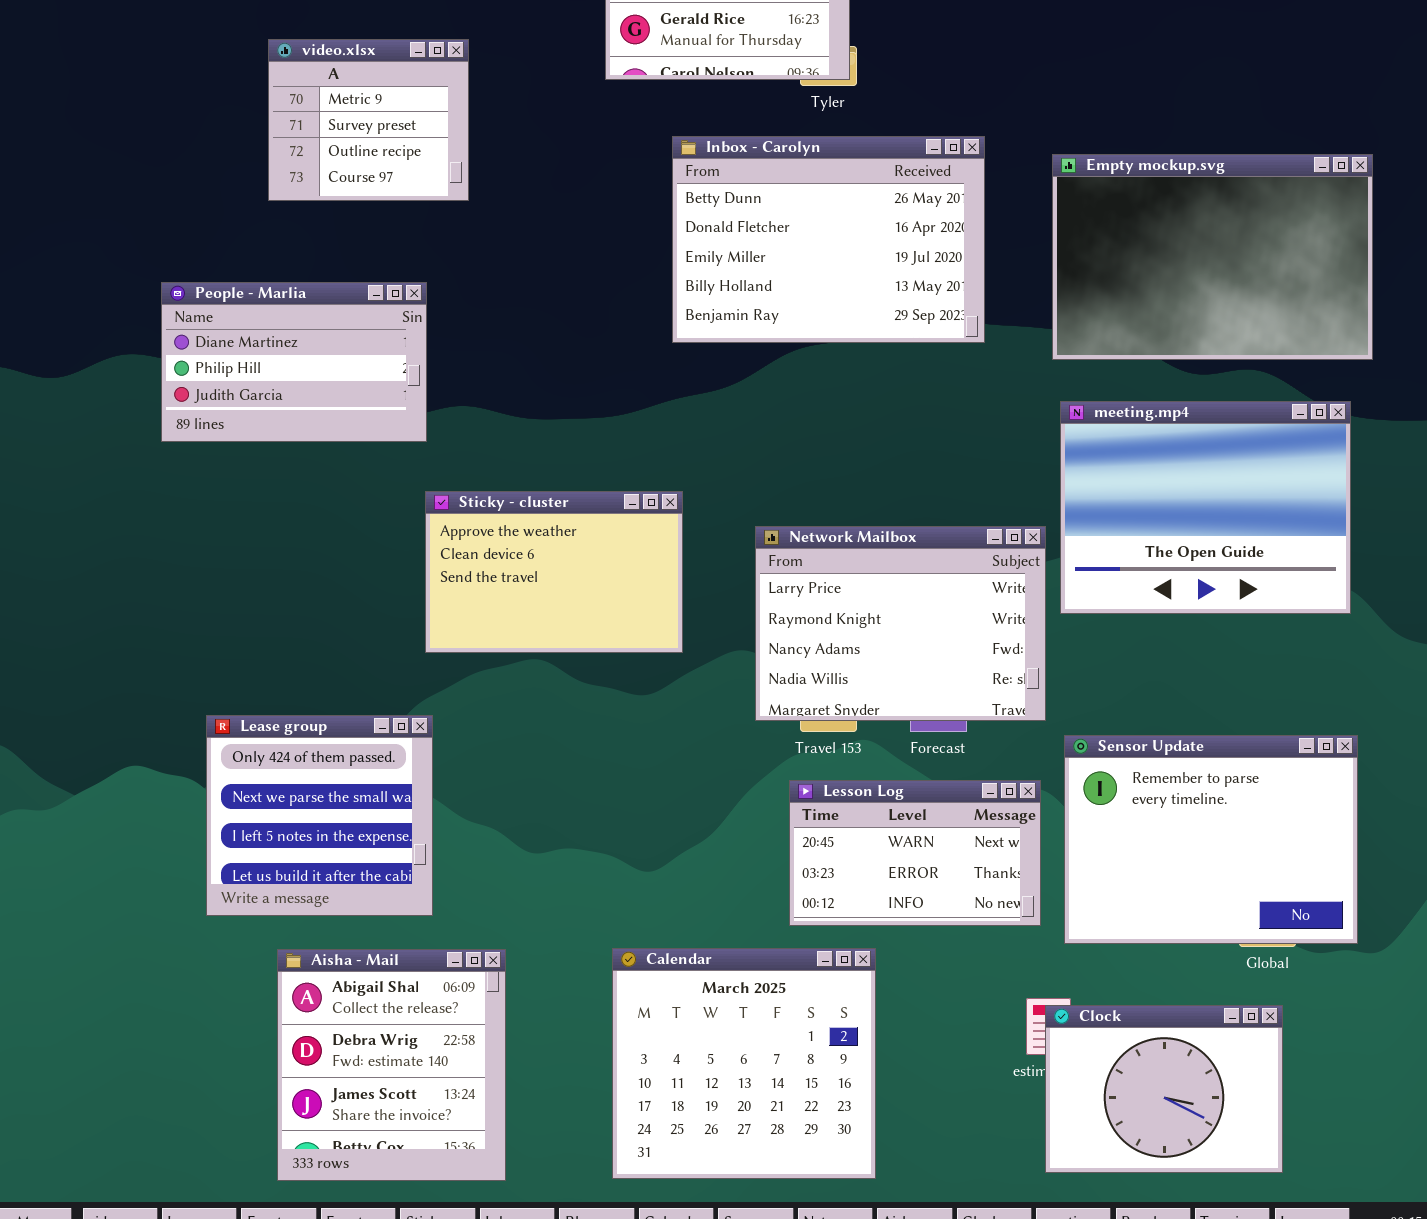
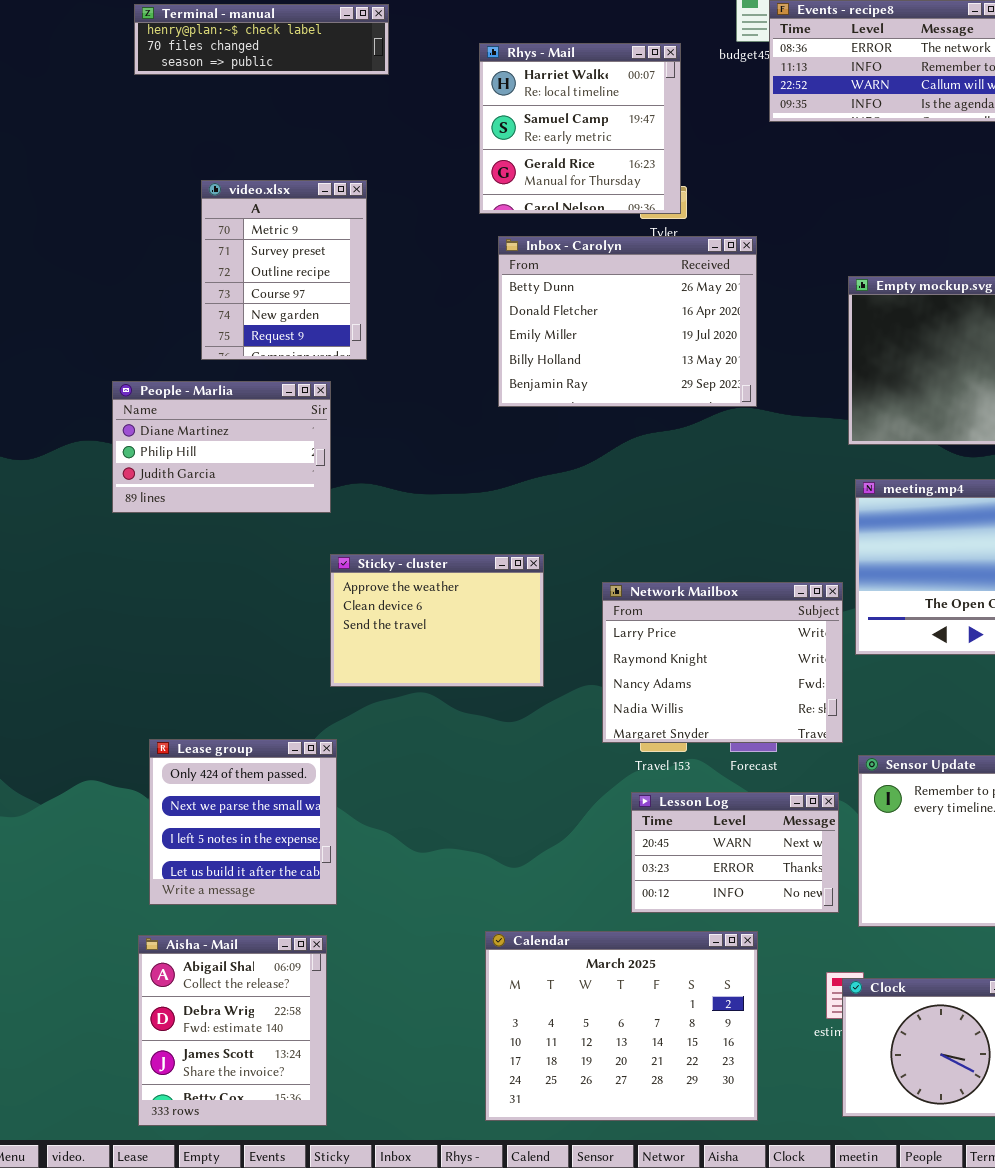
video.xlsx: [268,39,469,201] -> [201,180,367,360], resized
Inbox - Carolyn: [672,136,985,343] -> [498,236,757,407], moved
Calendar: [612,948,876,1179] -> [485,931,758,1121], resized
Aisha - Mail: [277,949,506,1181] -> [138,935,327,1126], moved

